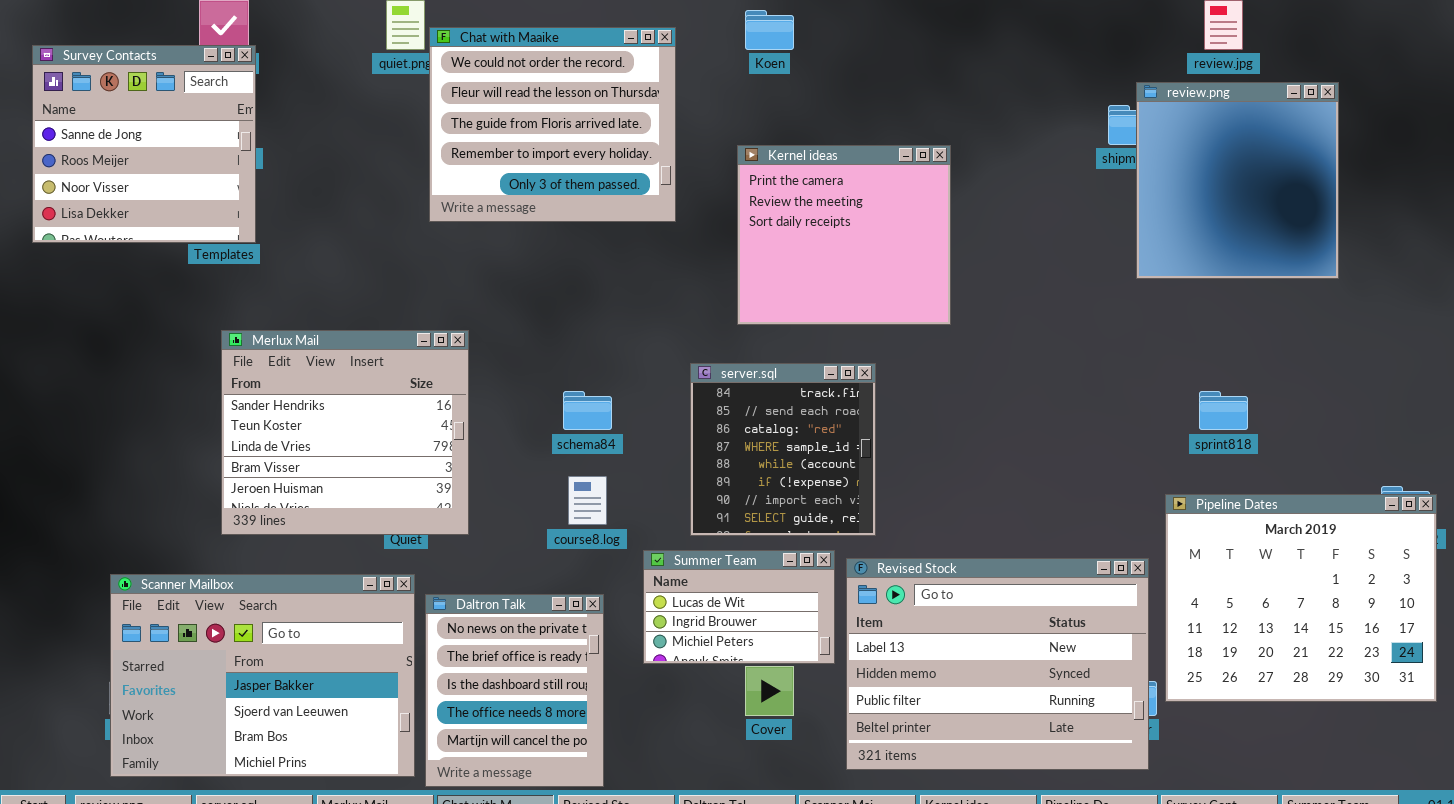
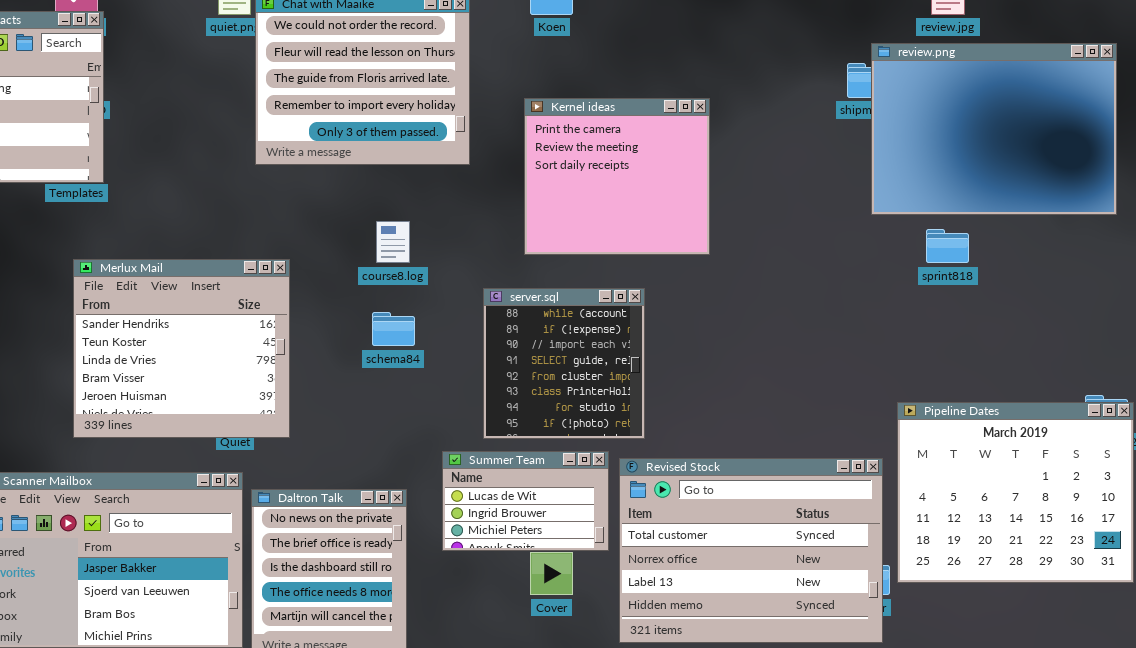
review.png: [1136,82,1339,279] -> [871,43,1117,215], resized
server.sql: [690,363,876,536] -> [483,288,645,439], scrolled down 4 rows
sprint818: [1199,391,1248,430] -> [926,229,969,263], moved
course8.log: [568,476,607,525] -> [376,221,410,263], moved
Revised Stock: [846,558,1149,770] -> [619,458,883,643], scrolled up 2 rows

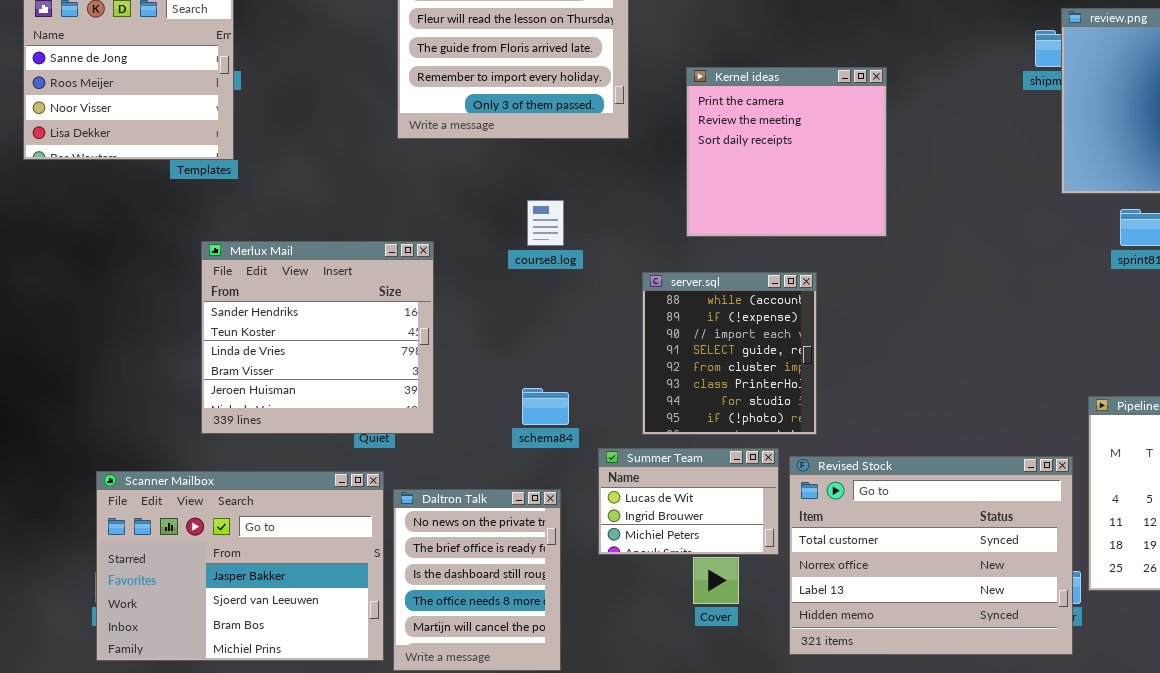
schema84: [372,312,415,346] -> [522,388,569,425], moved

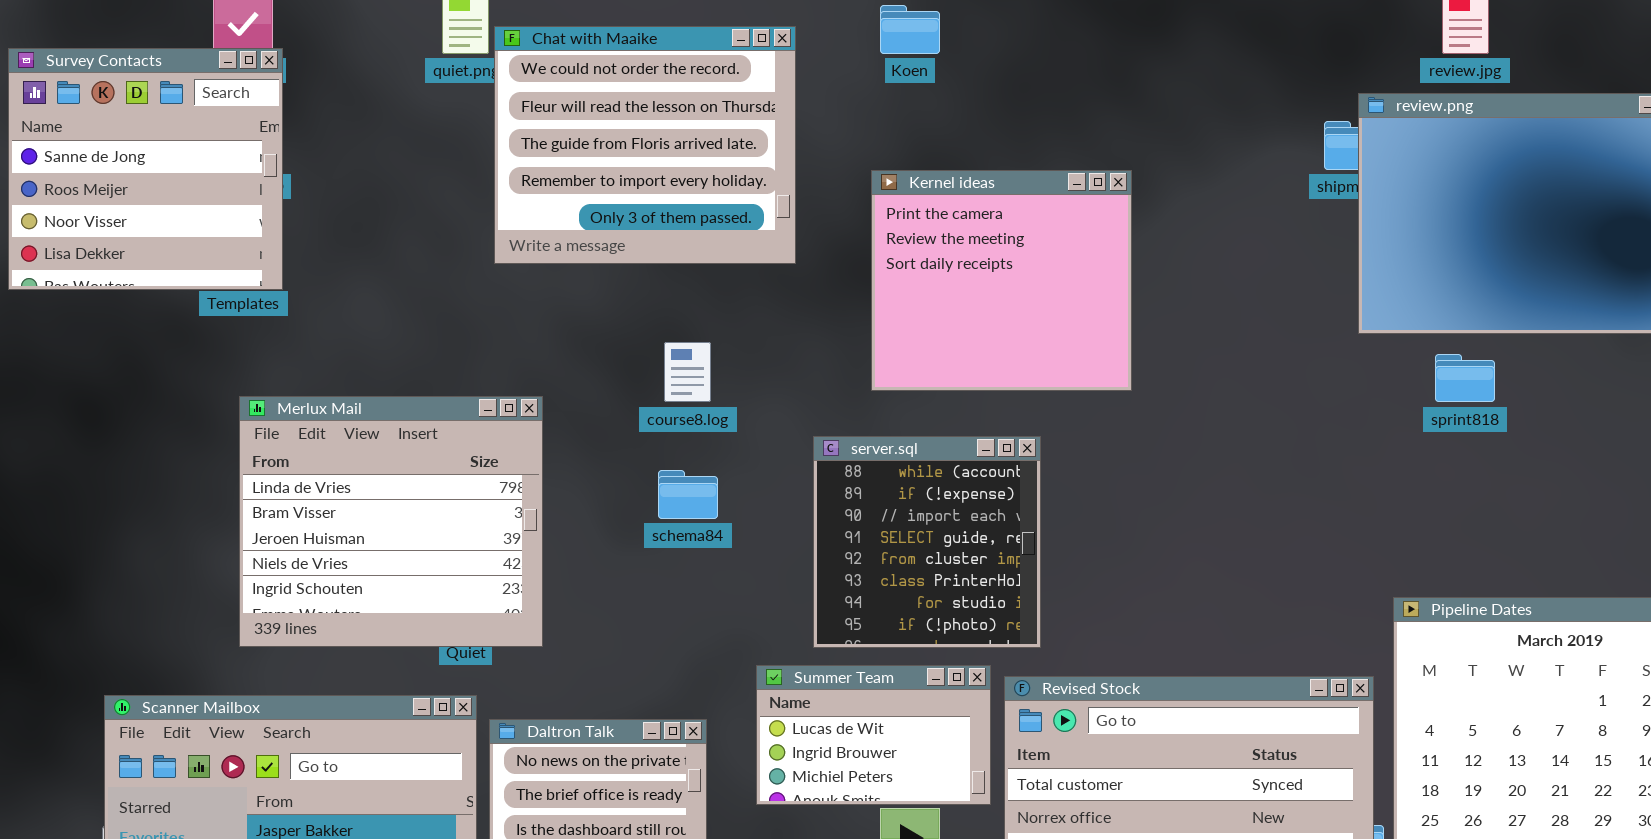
Merlux Mail: [201,241,434,434] -> [239,396,543,647], scrolled down 2 rows
schema84: [522,388,569,425] -> [658,470,718,519], moved

